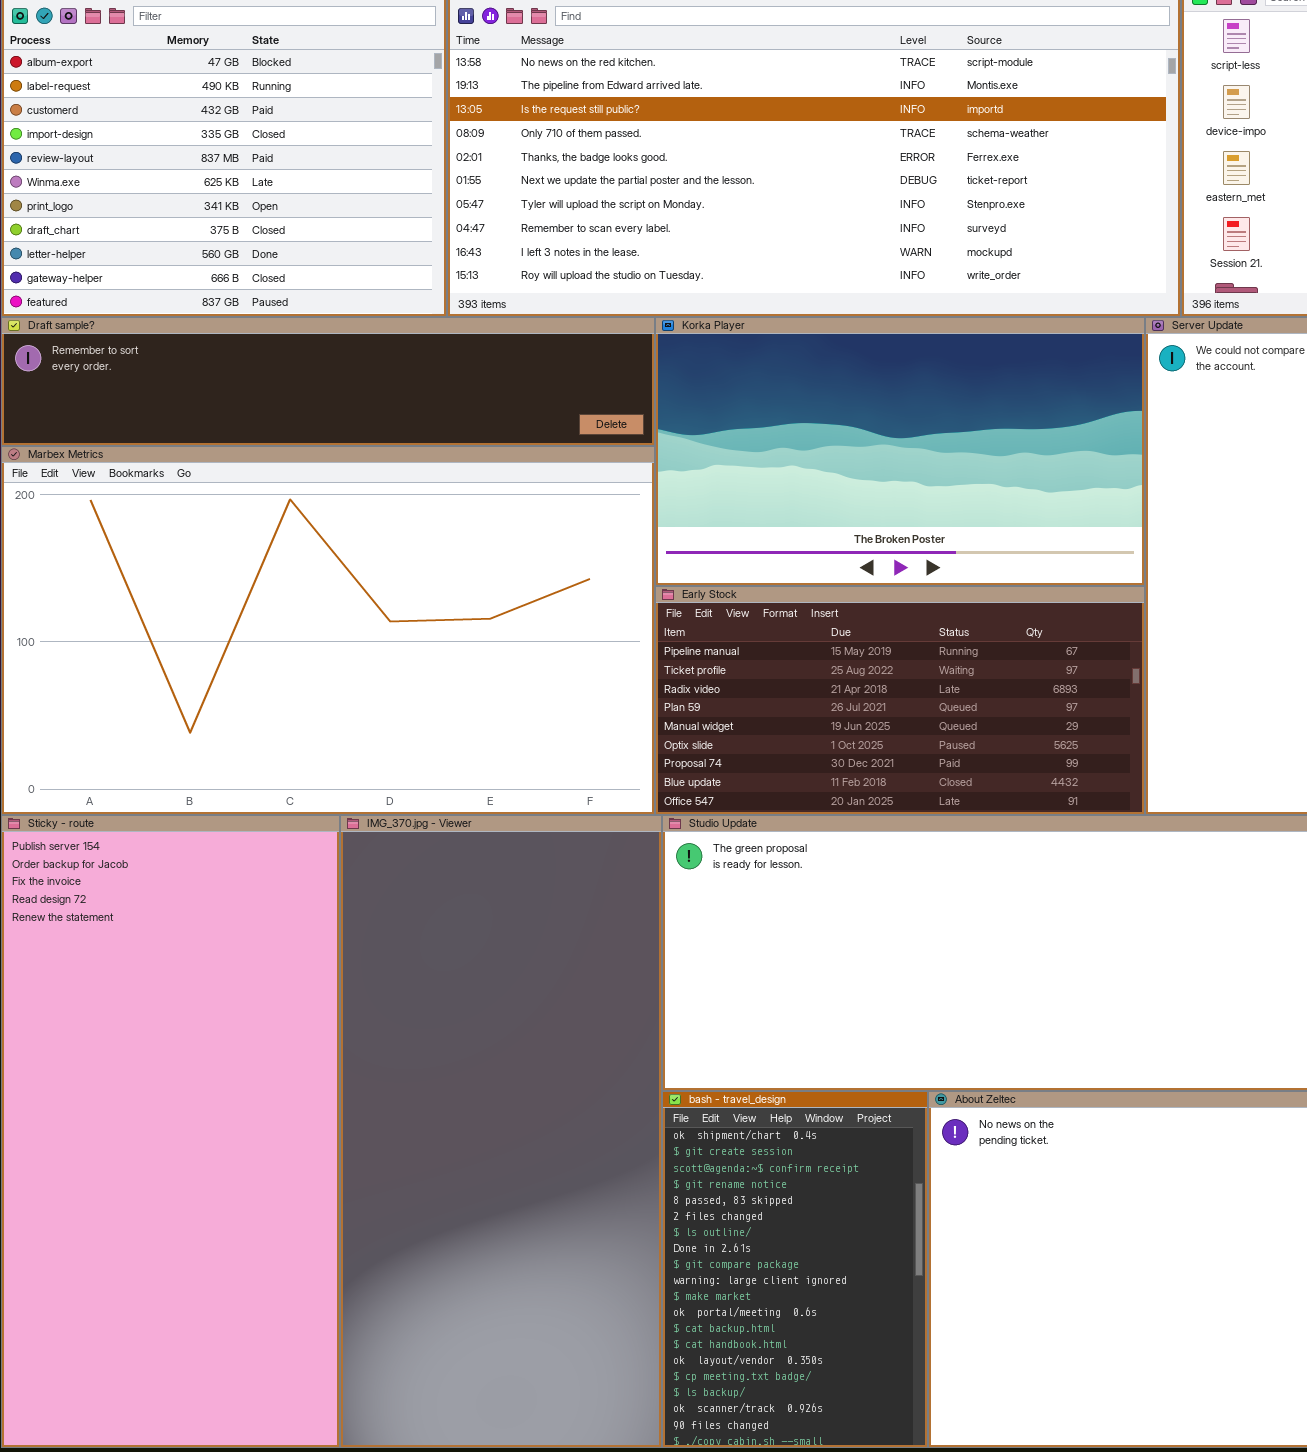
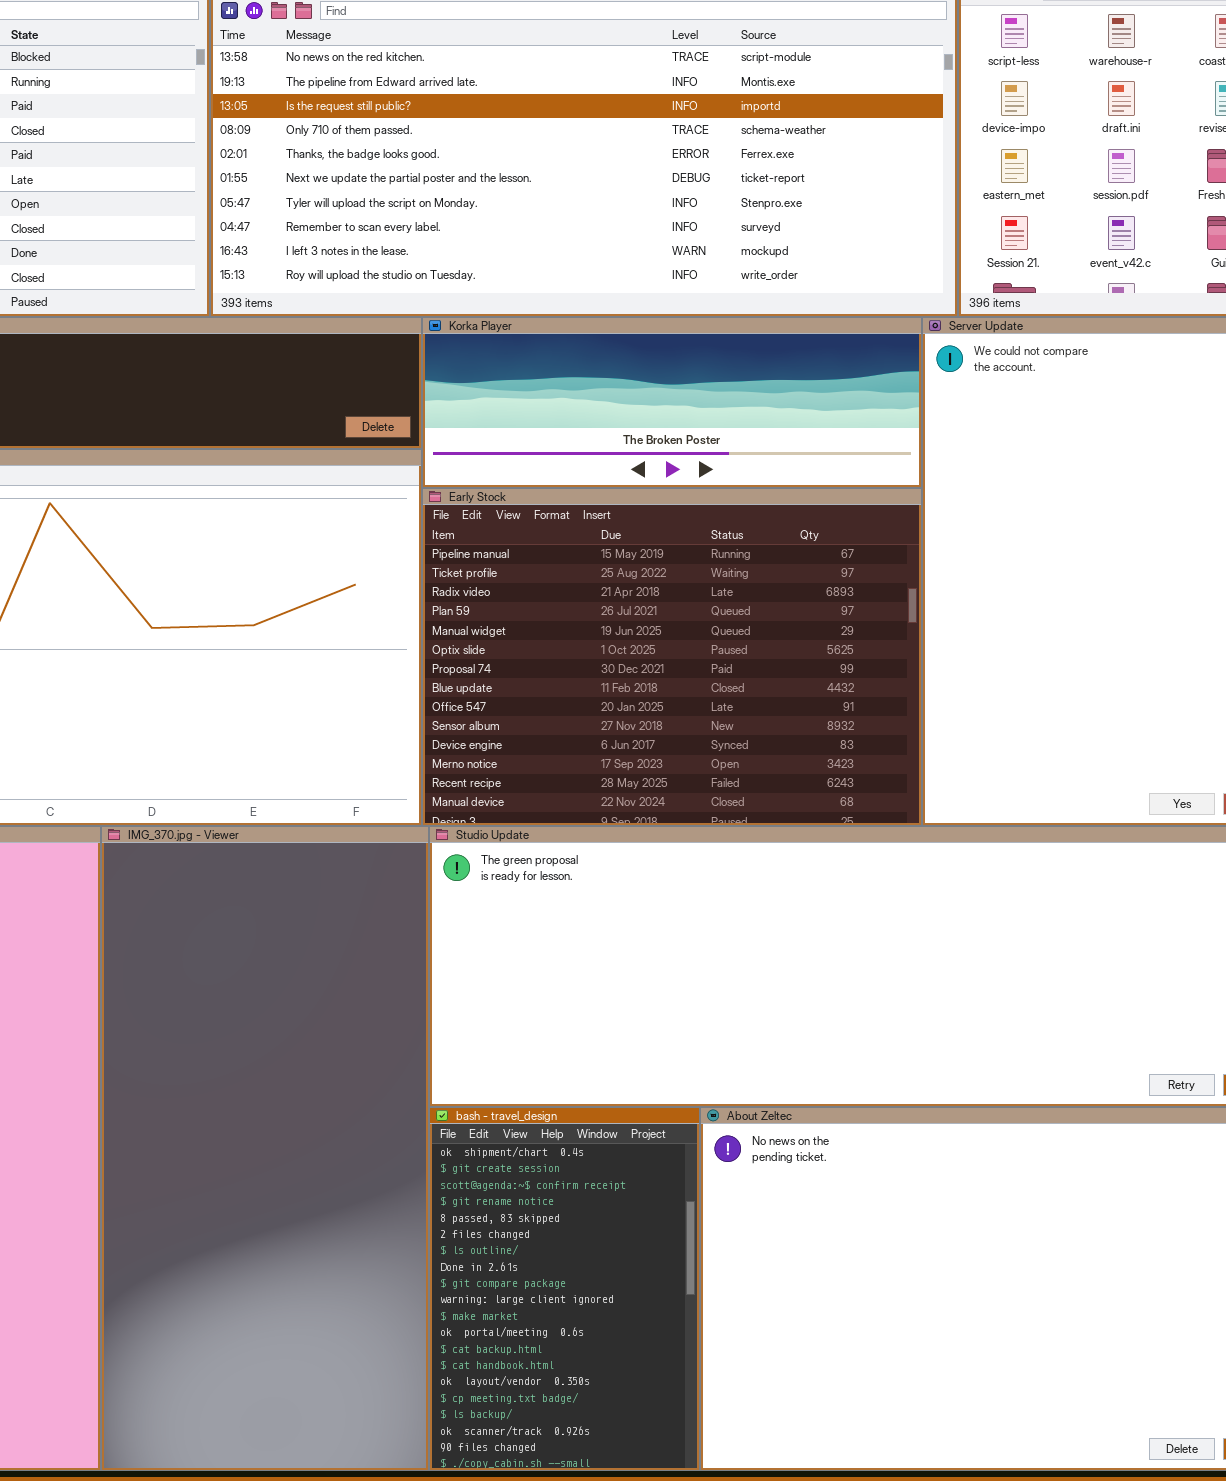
Korka Player: [655,317,1145,586] -> [422,317,922,488], resized
Early Stock: [655,586,1145,815] -> [422,488,922,826], resized

